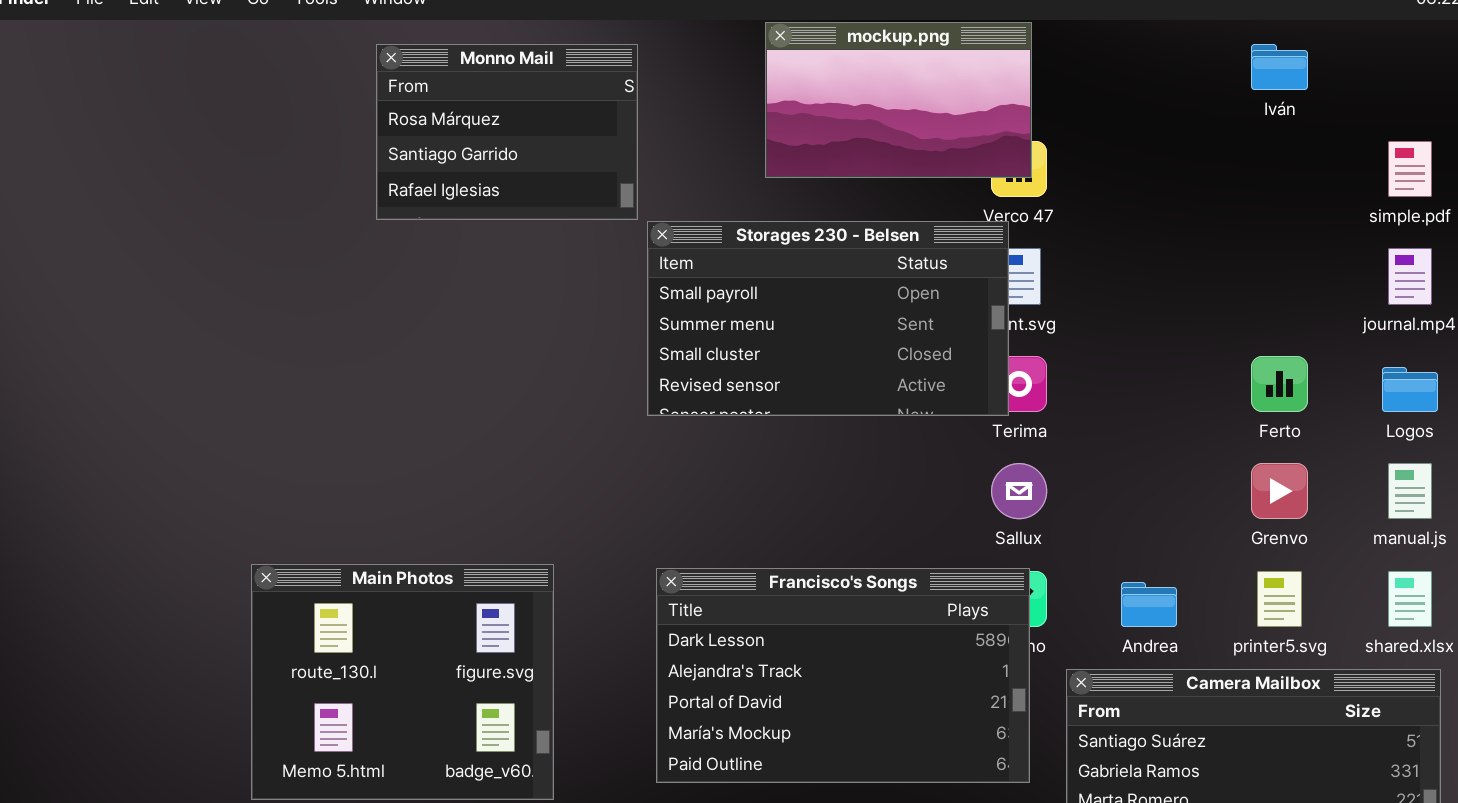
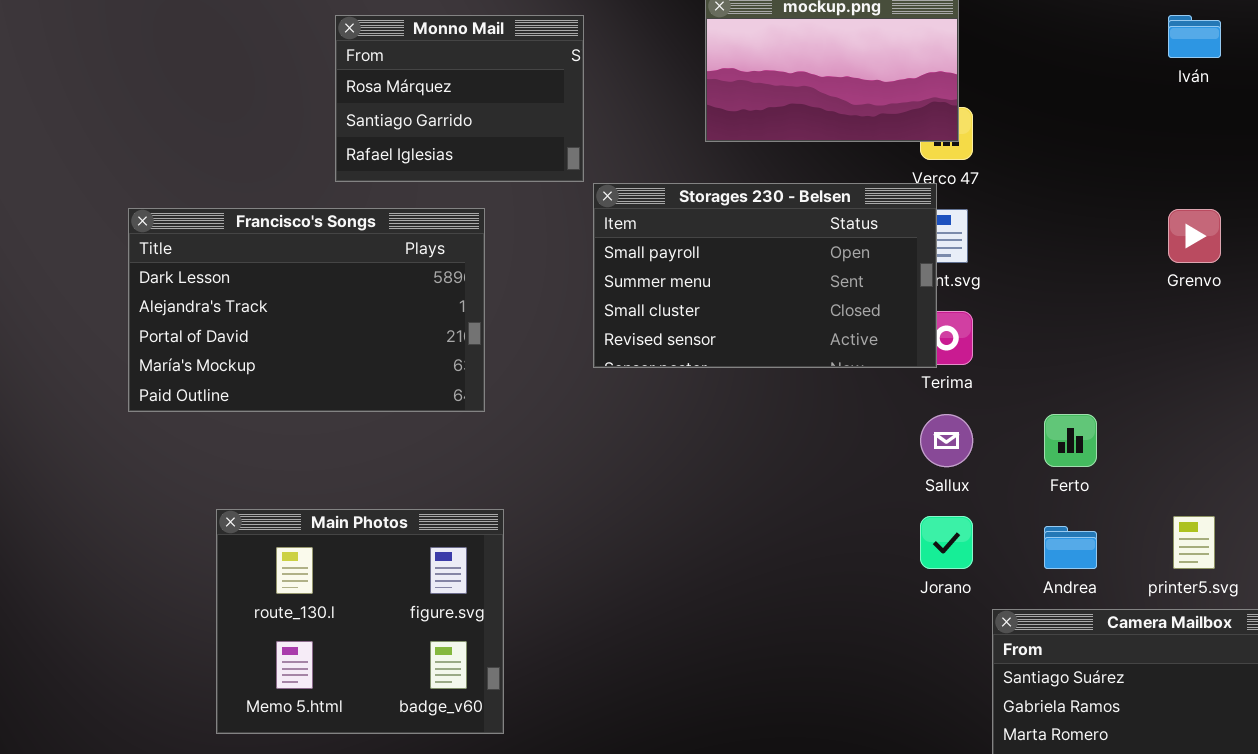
Ferto: [1251,356,1308,412] -> [1044,414,1097,467], moved
Grenvo: [1251,463,1308,519] -> [1168,209,1221,263], moved
Francisco's Songs: [656,568,1030,783] -> [128,208,485,412], moved

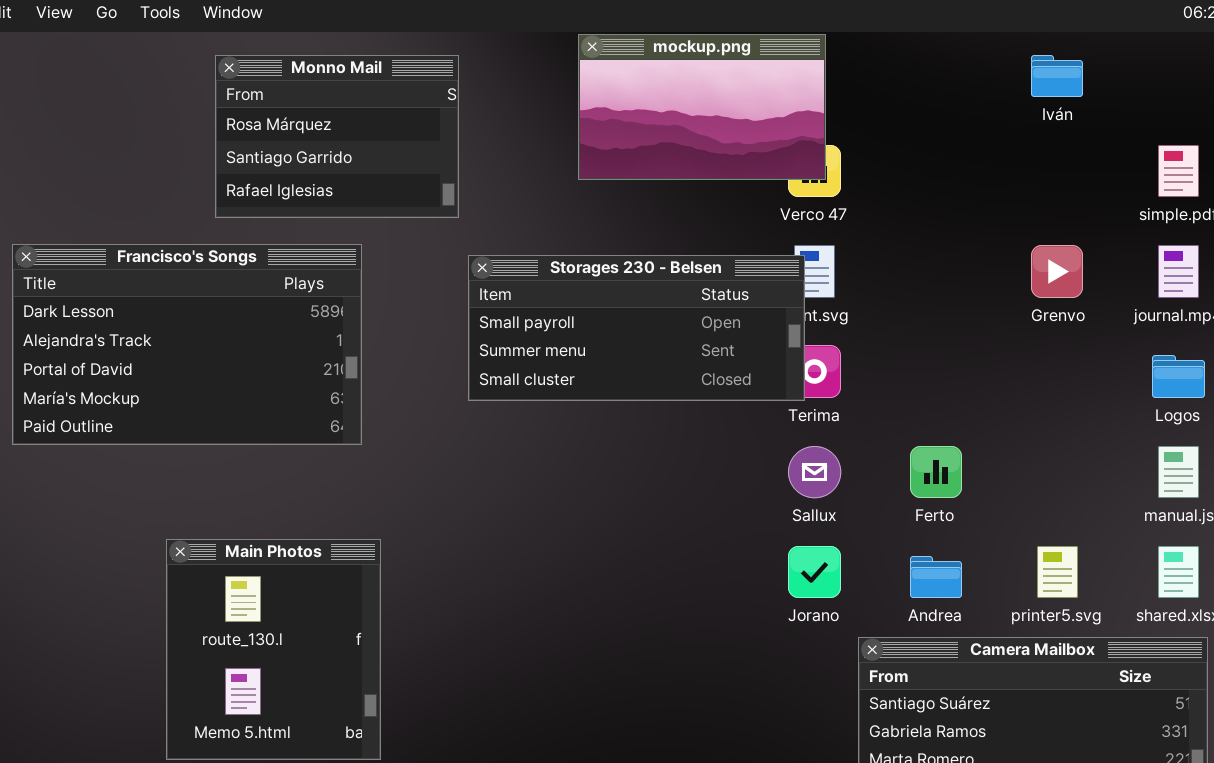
Storages 230 - Belsen: [593,183,937,368] -> [468,255,805,401], resized
Main Photos: [216,509,504,734] -> [166,539,381,760], resized

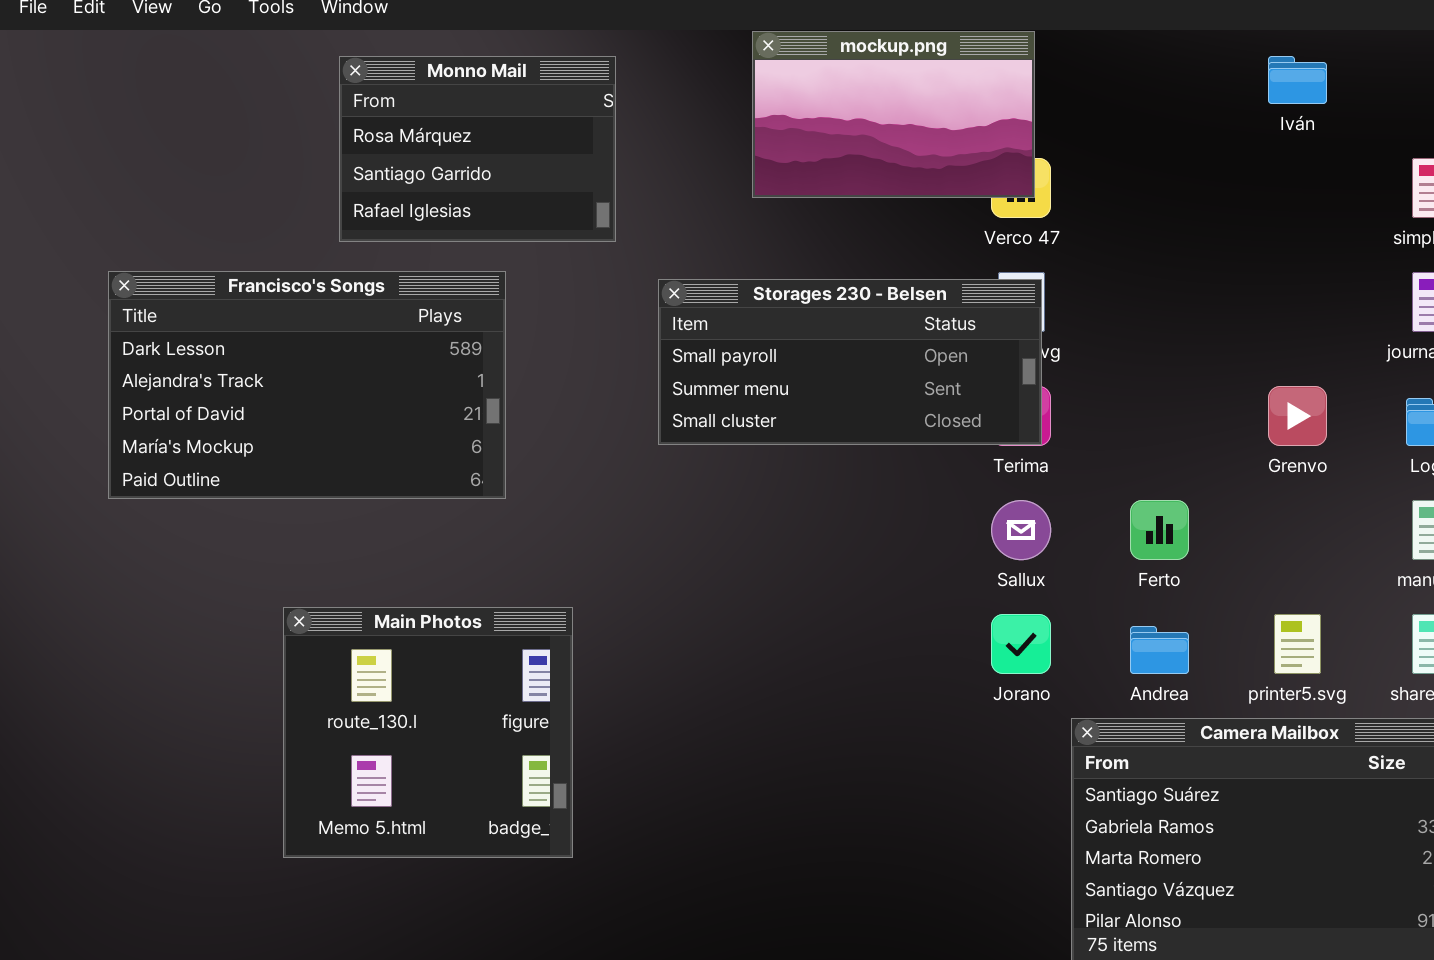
Grenvo: [1031,245,1083,298] -> [1268,386,1327,446], moved
Storages 230 - Belsen: [468,255,805,401] -> [658,279,1042,445], moved
Main Photos: [166,539,381,760] -> [283,607,573,858], resized

